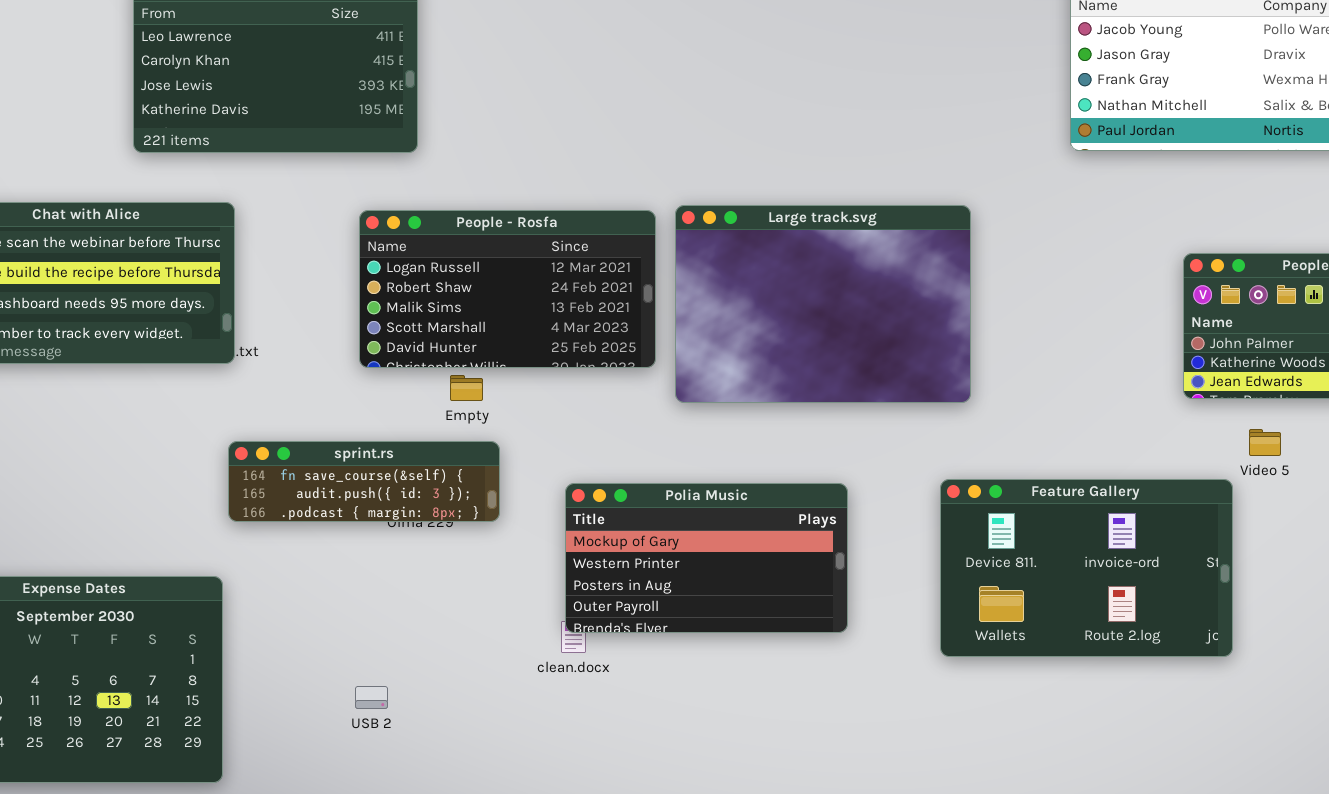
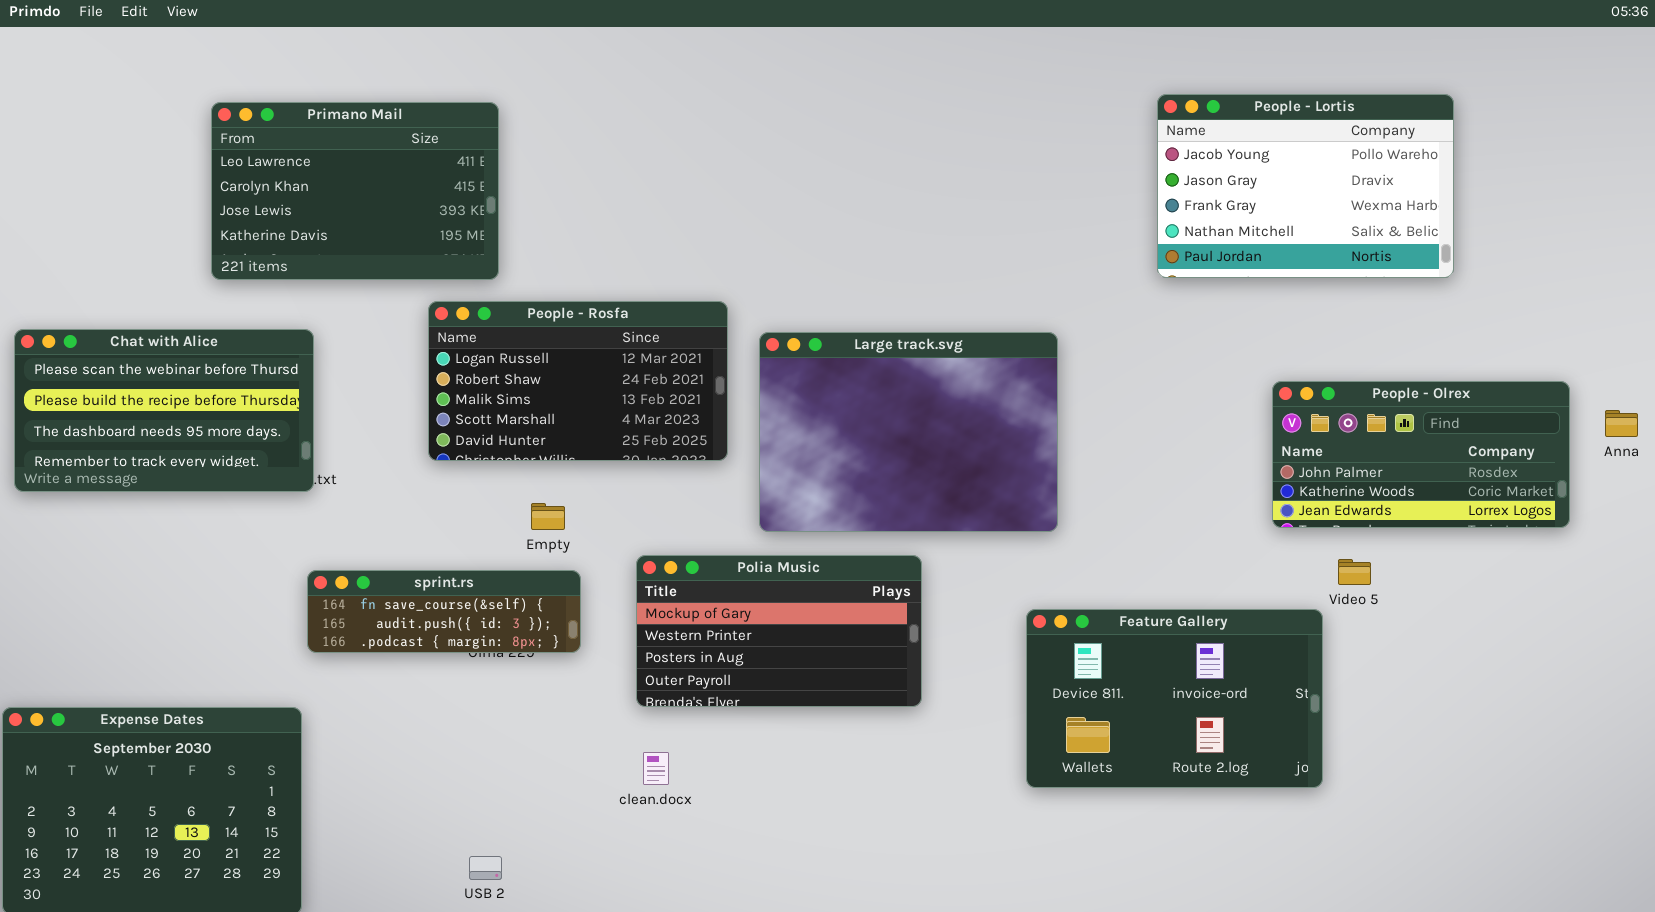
People - Rosfa: [359,210,656,368] -> [428,301,728,461], moved
Polia Music: [565,483,848,633] -> [636,555,922,707], moved
USB 2: [355,686,388,709] -> [469,856,502,880], moved

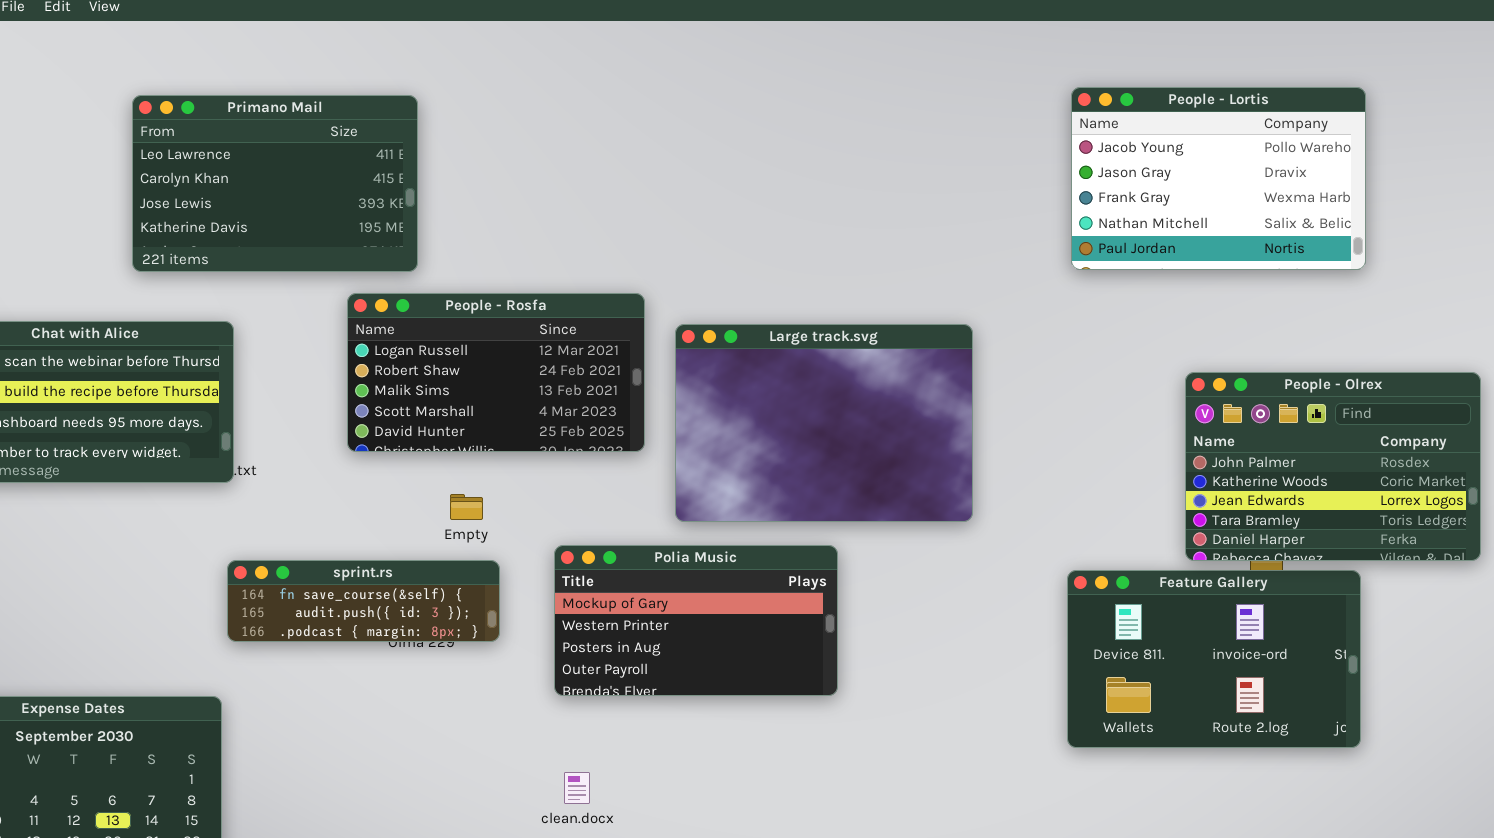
People - Olrex: [1272,381,1570,528] -> [1185,372,1481,561], resized
Feature Gallery: [1026,609,1323,788] -> [1067,570,1361,748], moved
clean.docx: [643,752,669,785] -> [564,772,590,804], moved

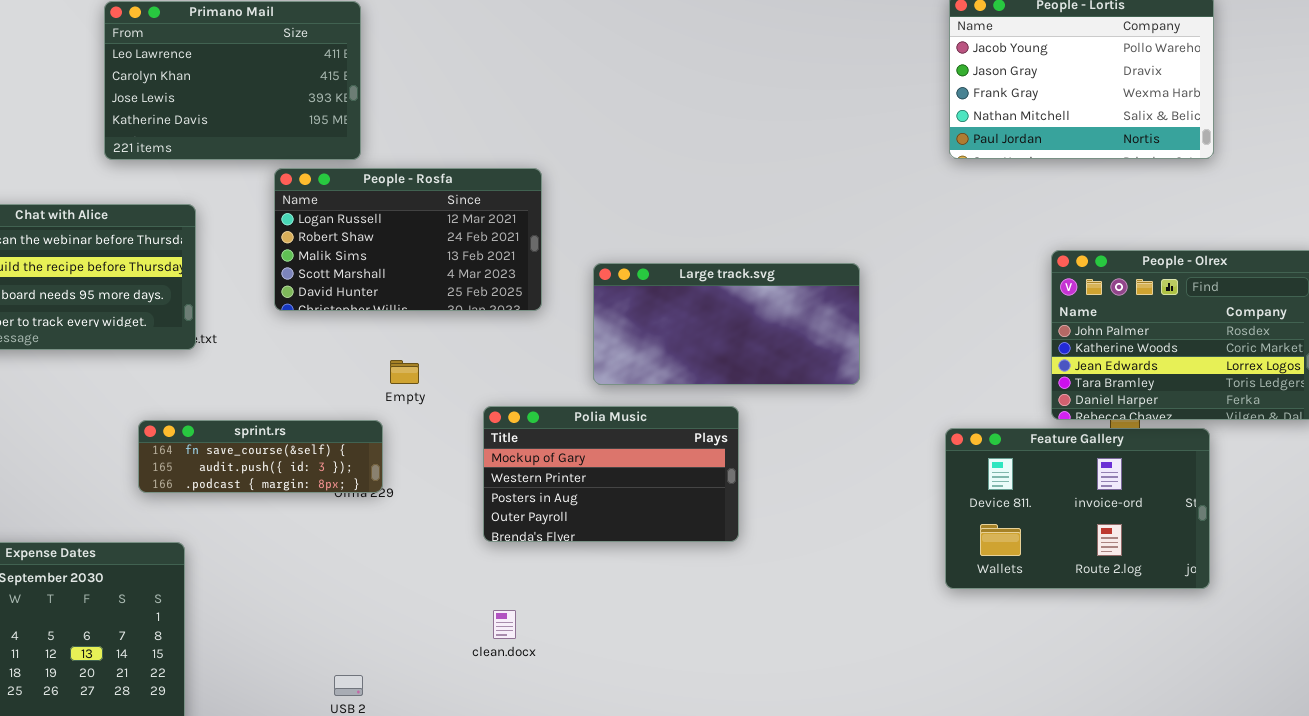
People - Rosfa: [347,293,645,452] -> [274,168,542,311], moved
Large track.svg: [675,324,973,522] -> [593,263,860,385], resized
sprint.rs: [227,560,500,642] -> [138,420,383,493], moved

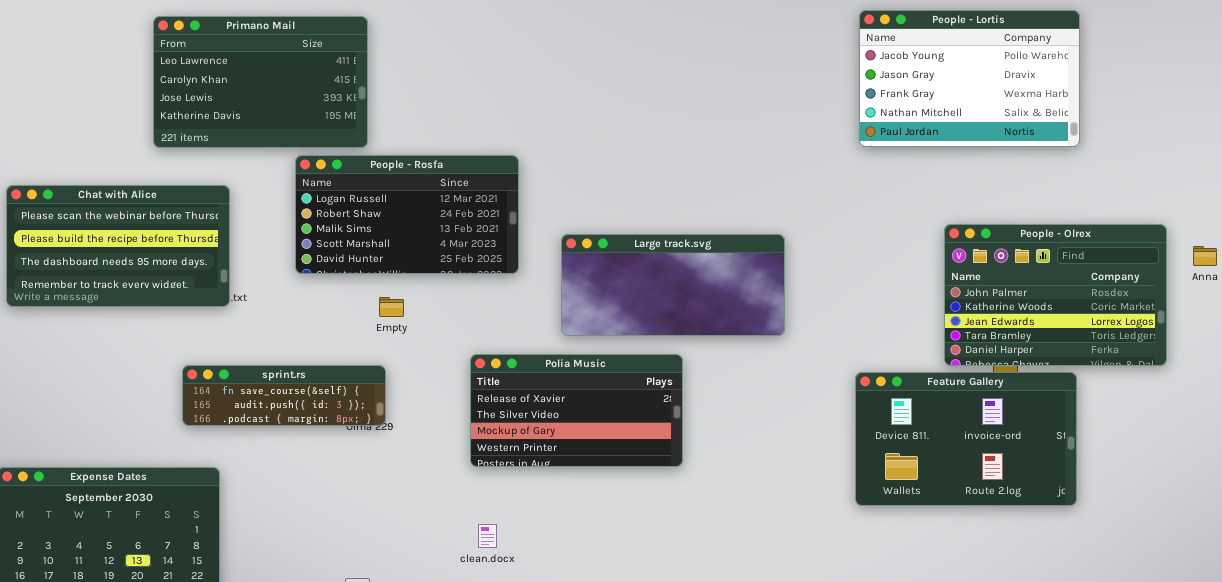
Empty: [390,360,419,384] -> [379,297,404,317], moved
Polia Music: [483,406,739,542] -> [470,354,683,467], scrolled up 2 rows

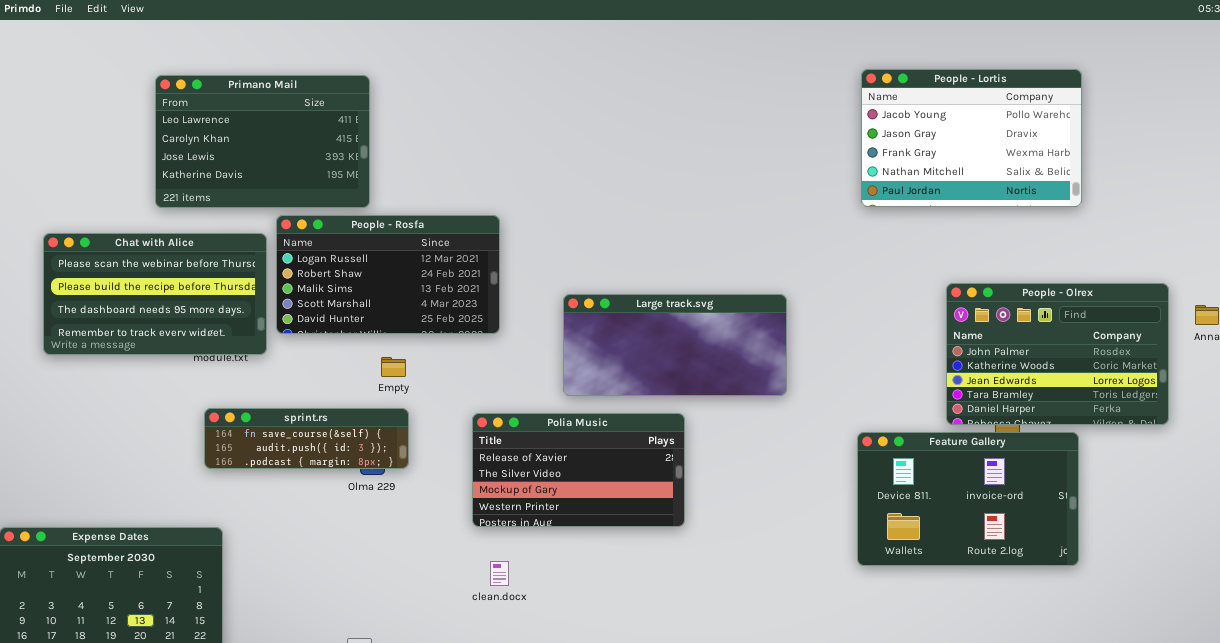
People - Rosfa: [295,155,519,274] -> [276,215,500,334], moved
Chat with Alice: [6,185,230,307] -> [43,233,267,355], moved
sprint.rs: [182,365,386,426] -> [204,408,409,469], moved
clean.docx: [478,524,497,548] -> [490,561,509,586], moved

